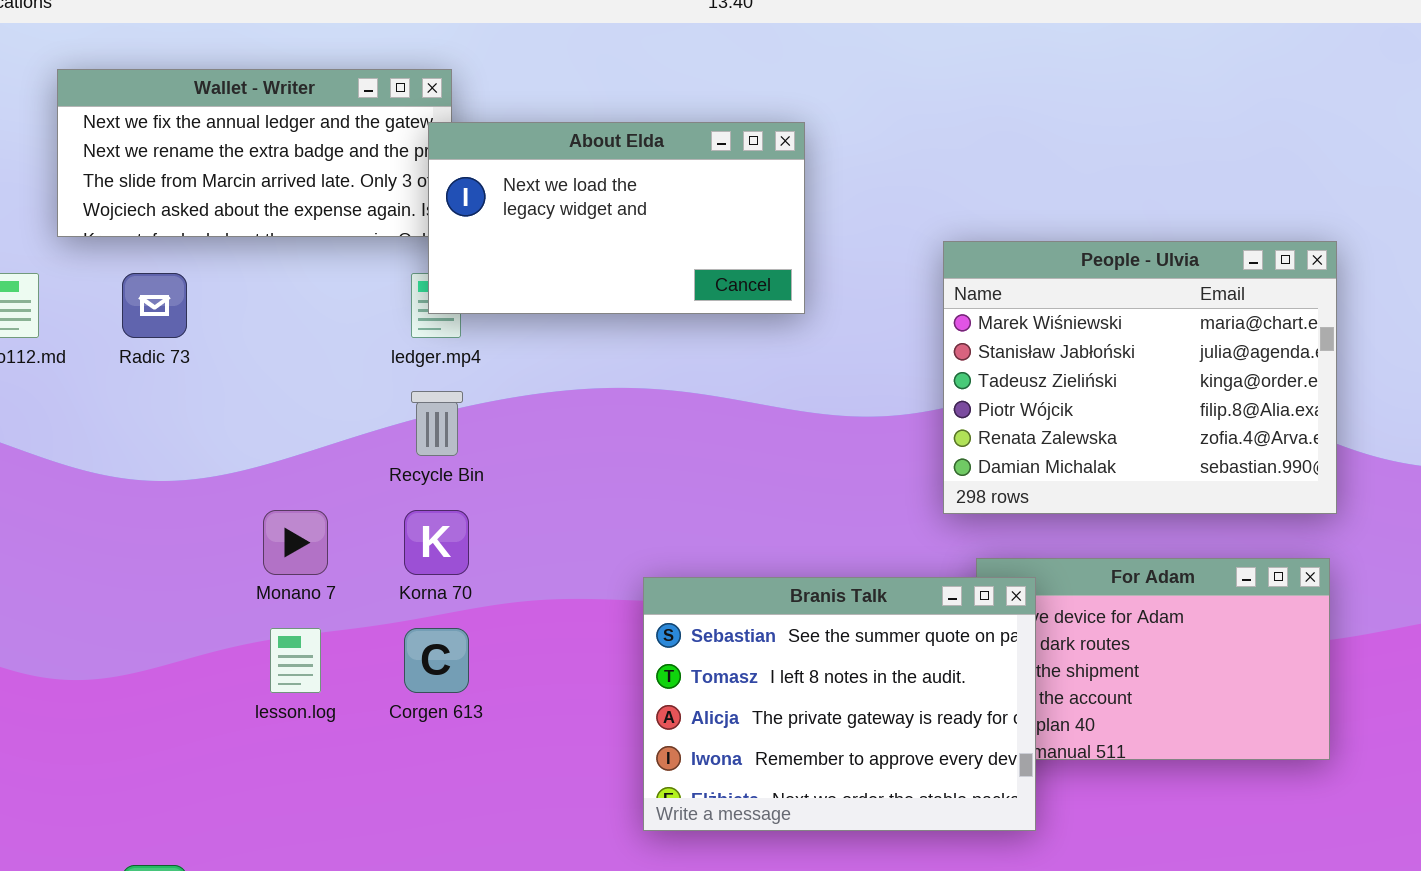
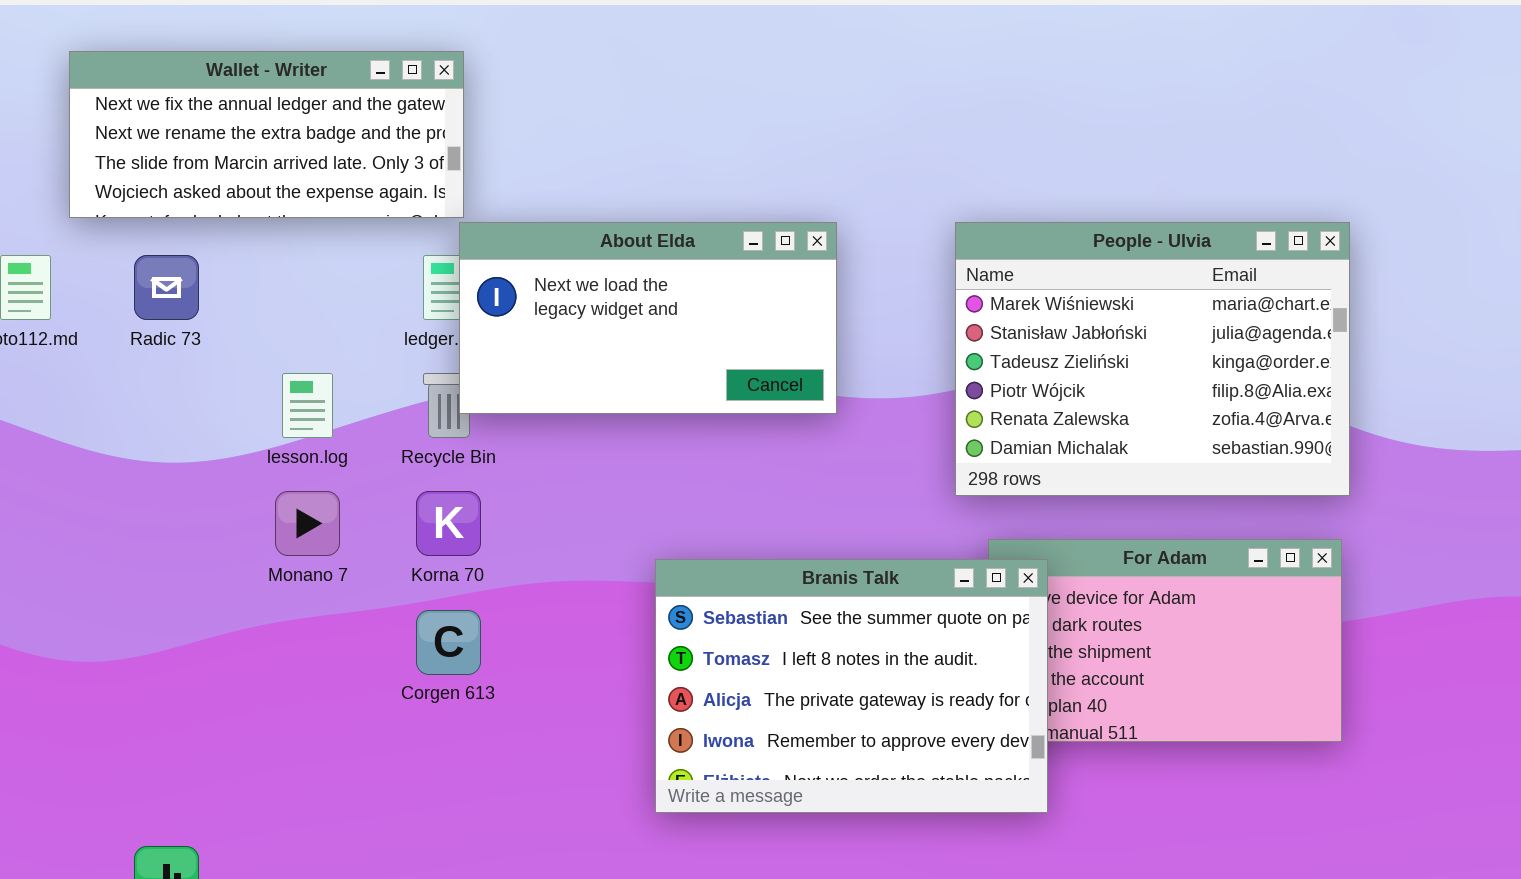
About Elda: [428,122,805,314] -> [459,222,837,414], moved
lesson.log: [270,628,321,693] -> [282,373,333,438], moved

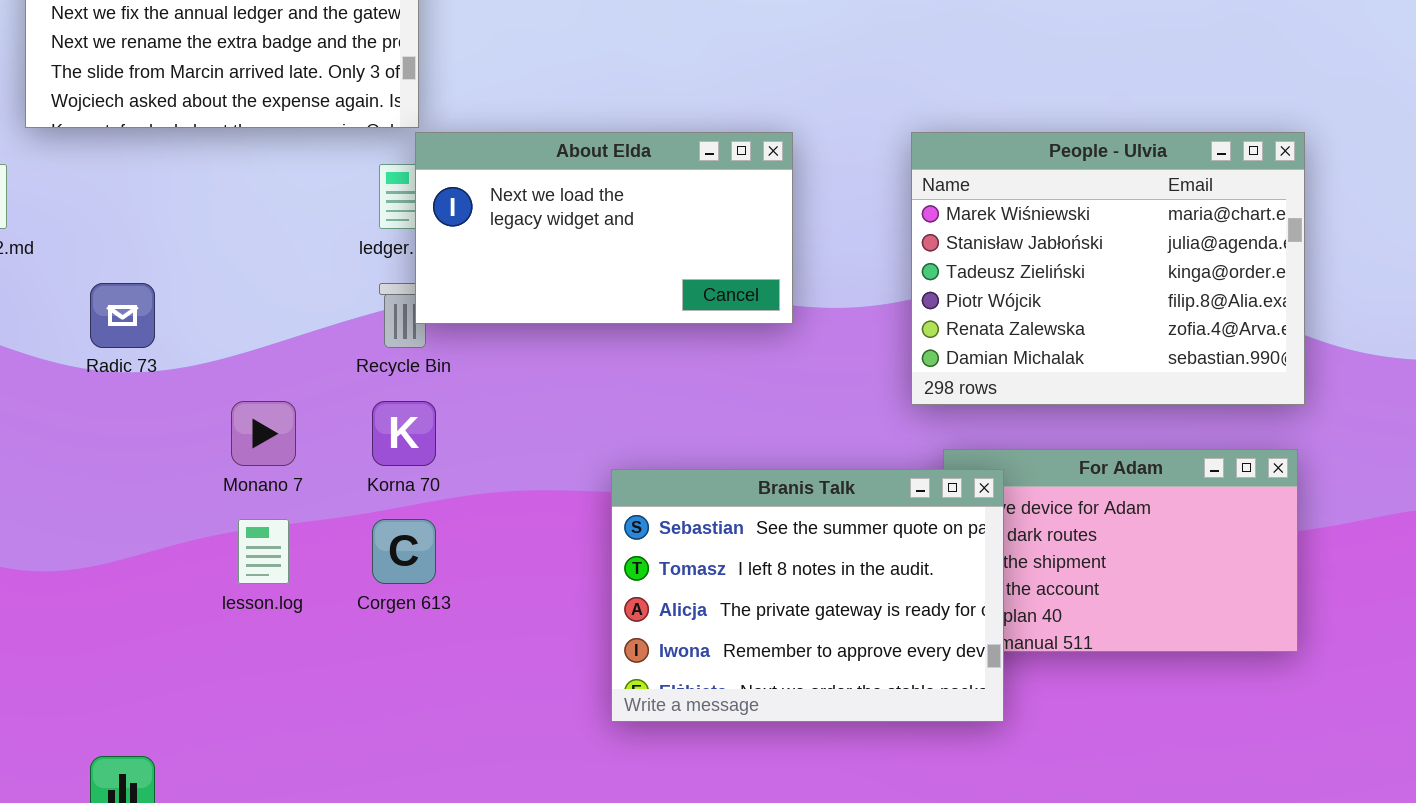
Radic 73: [134,255,199,320] -> [90,283,155,348], moved
lesson.log: [282,373,333,438] -> [238,519,289,584], moved

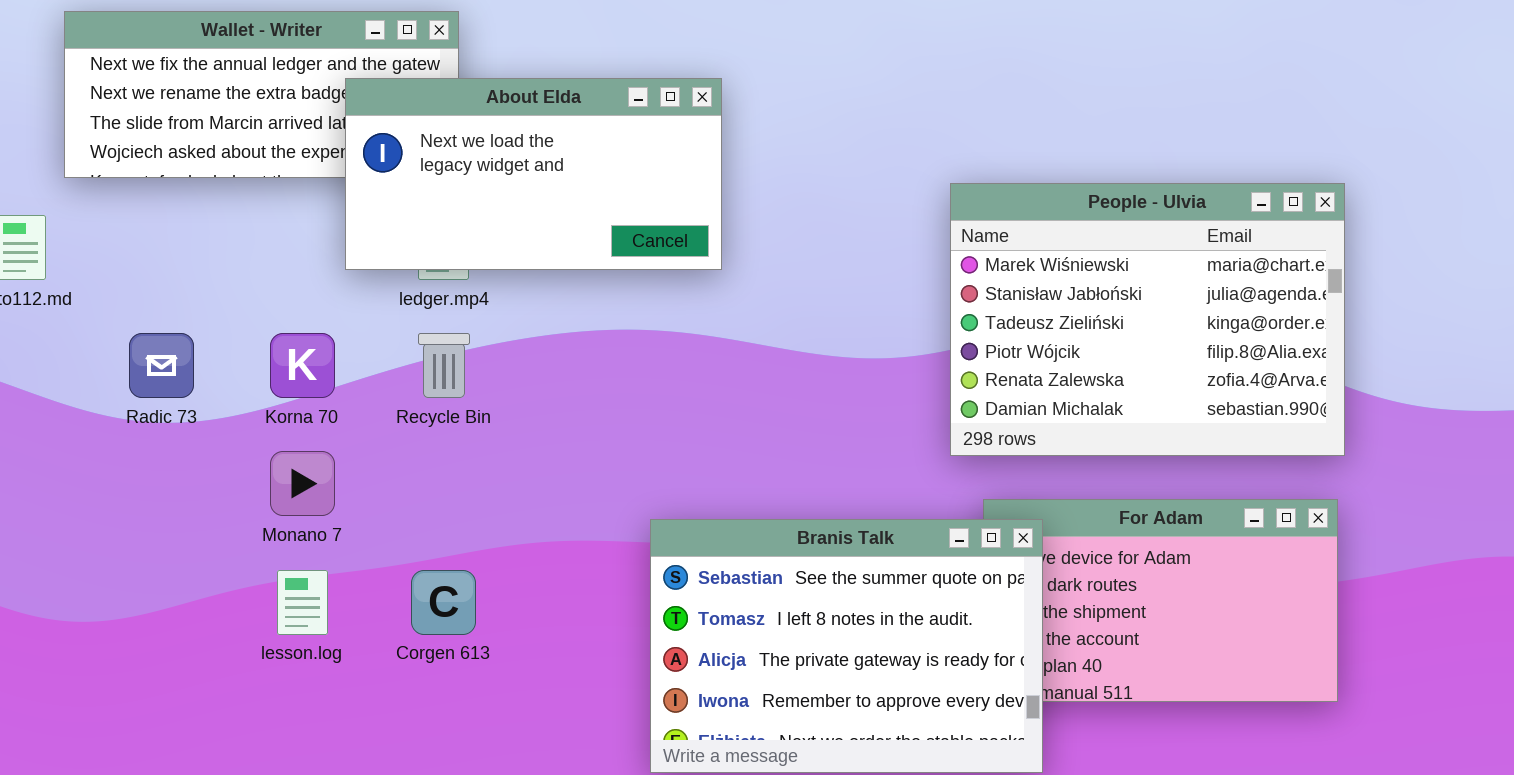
About Elda: [415,132,793,324] -> [345,78,722,270], moved
Korna 70: [372,401,436,466] -> [270,333,335,398], moved

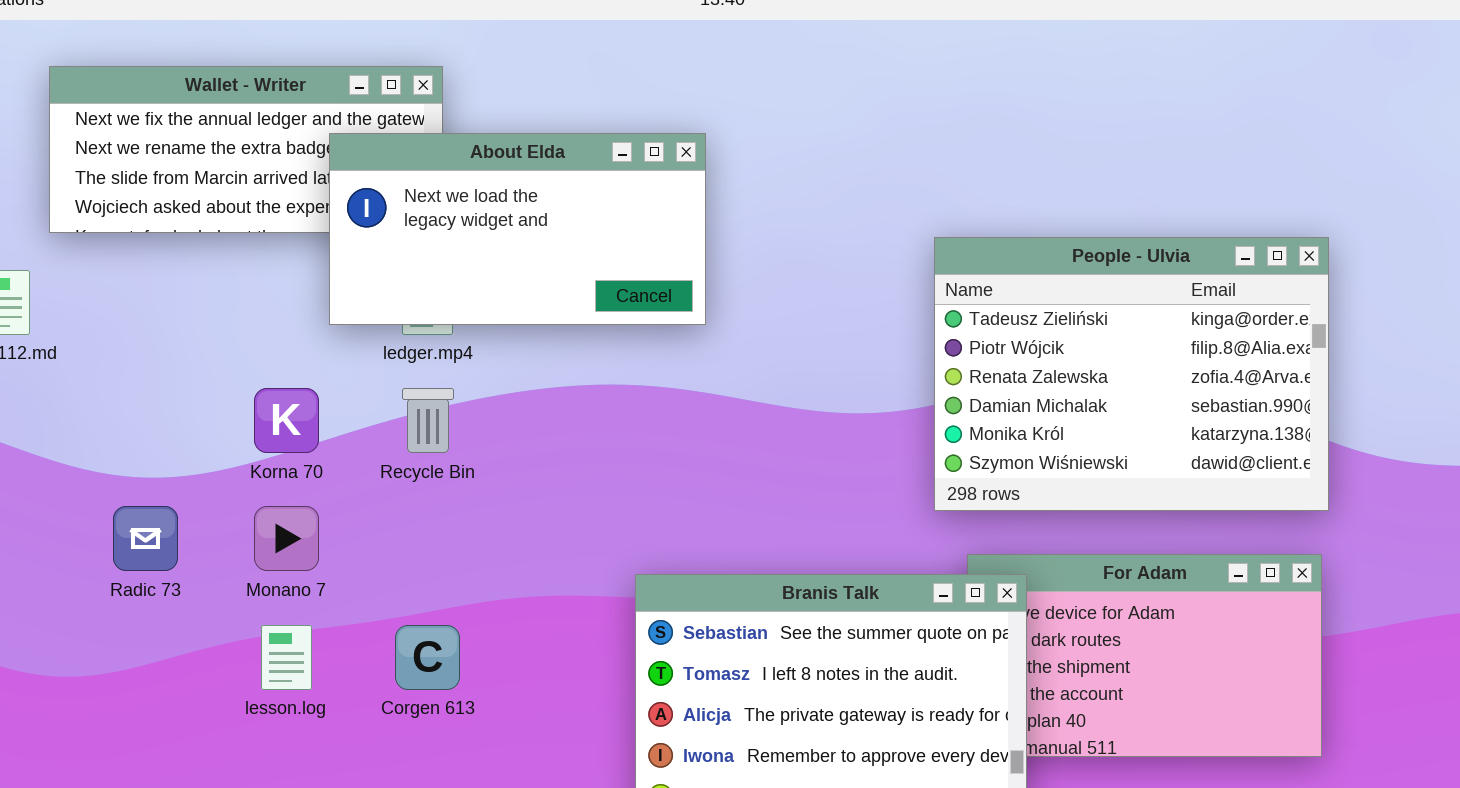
People - Ulvia: [950,183,1345,456] -> [934,237,1329,511], scrolled down 2 rows
Radic 73: [129,333,194,398] -> [113,506,178,571], moved

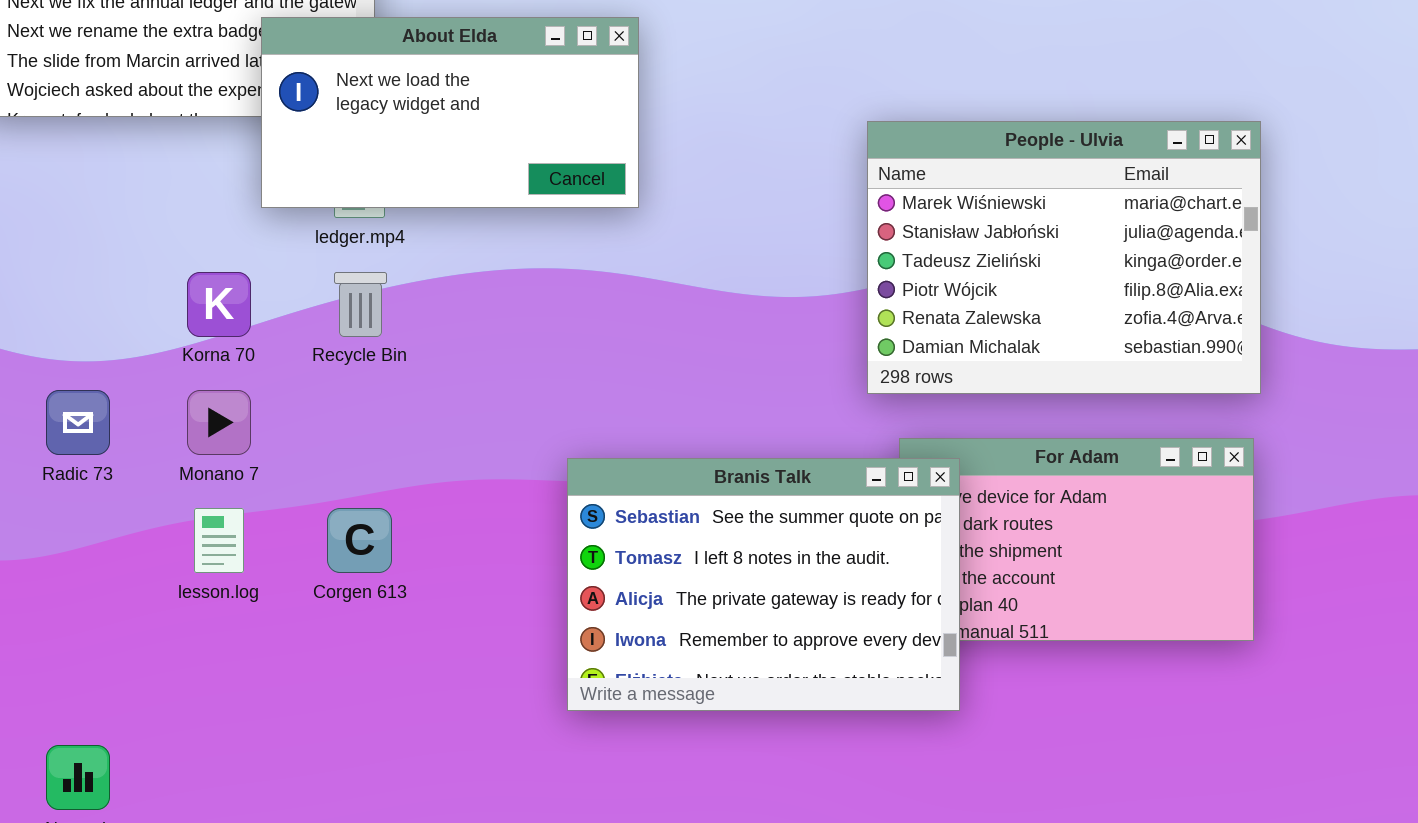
People - Ulvia: [934,237,1329,511] -> [867,121,1261,394], scrolled up 2 rows

